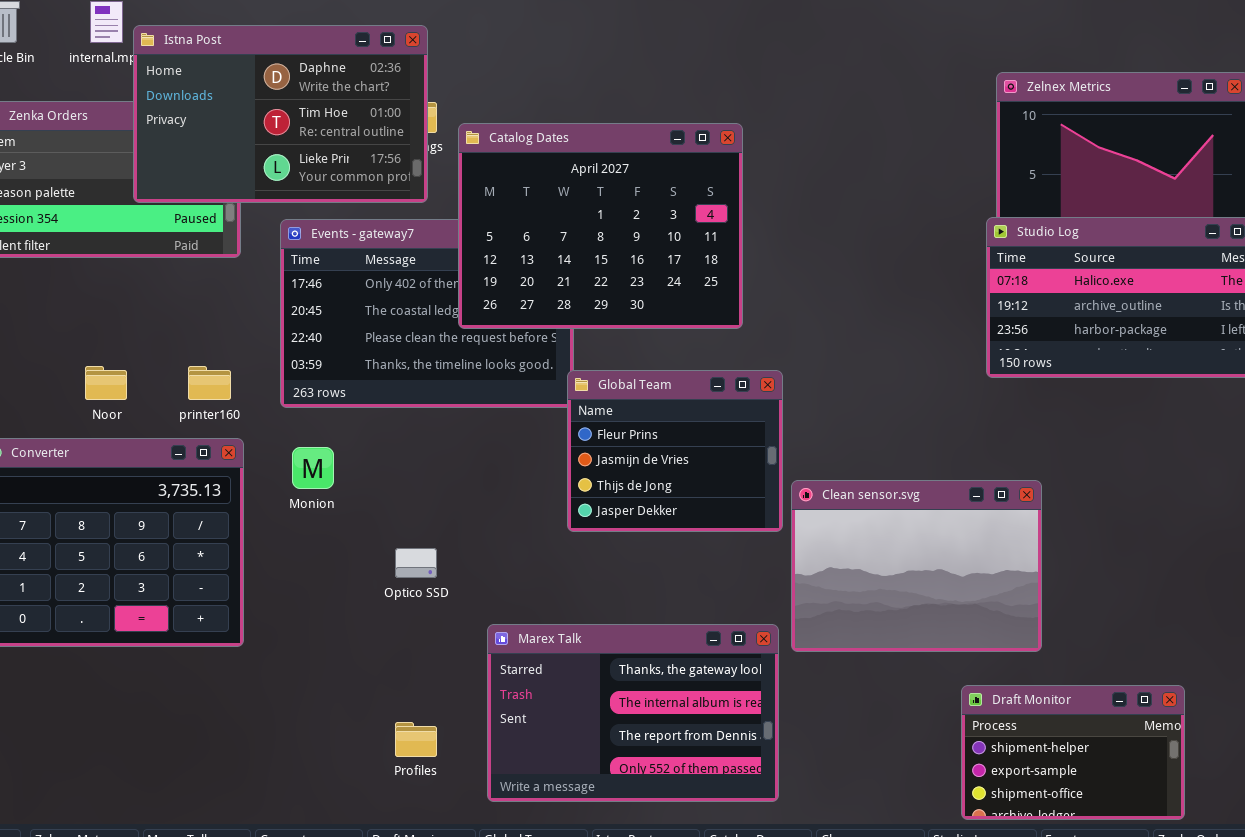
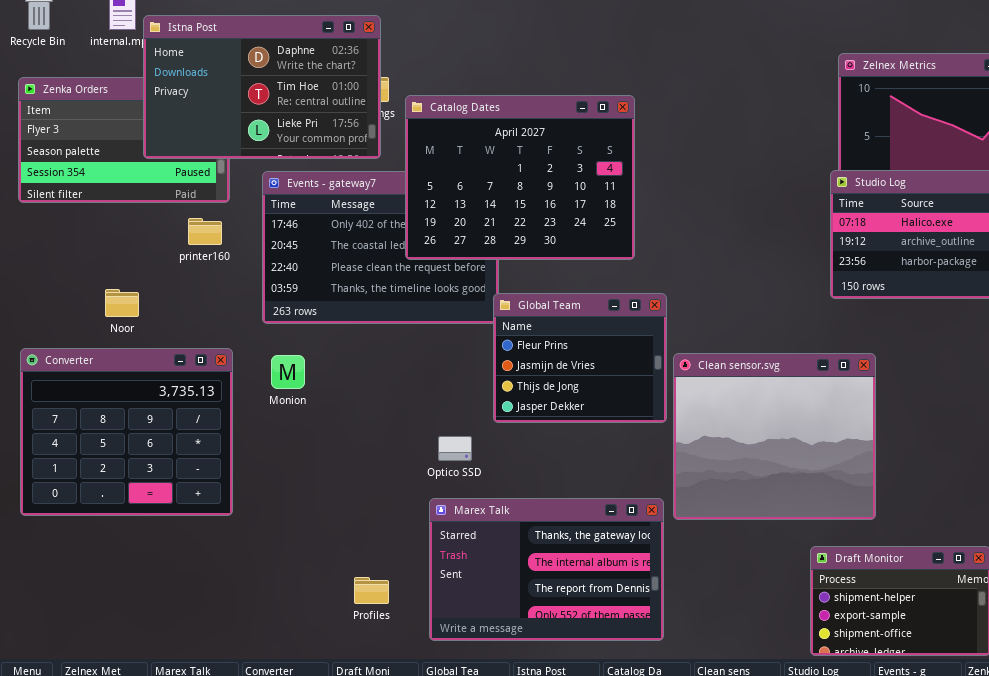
printer160: [188,366,231,400] -> [188,218,222,245], moved
Clean sensor.svg: [791,480,1042,652] -> [673,353,876,520], resized
Optico SSD: [395,548,437,578] -> [438,436,472,461], moved

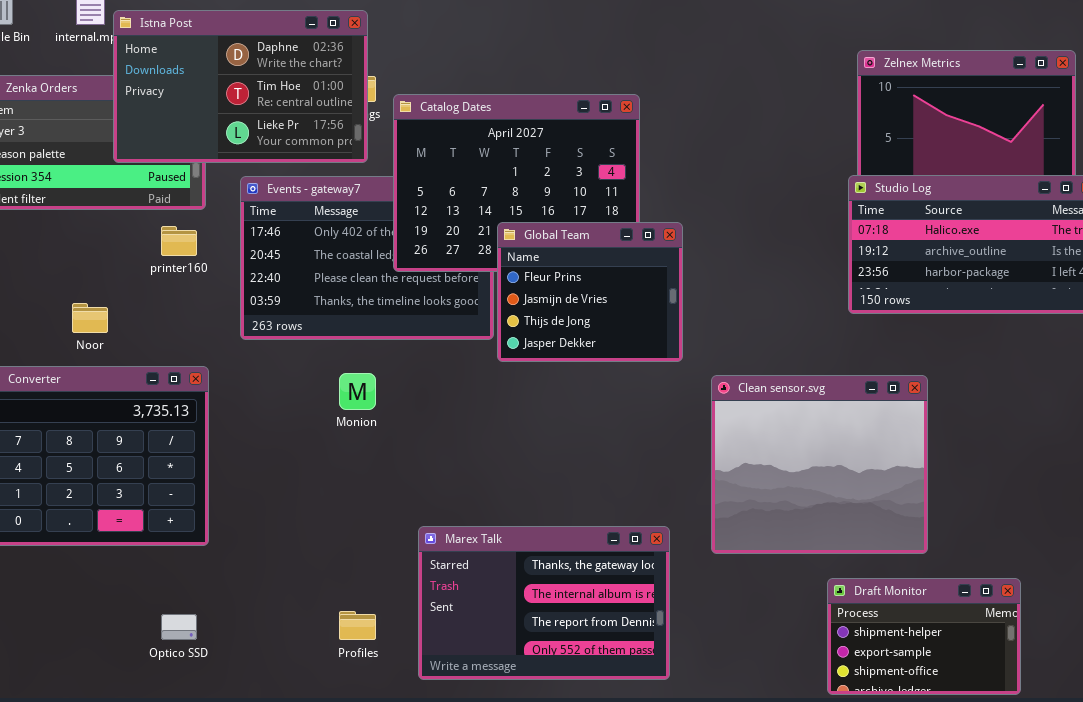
Global Team: [493,293,667,423] -> [497,222,683,362], moved
Clean sensor.svg: [673,353,876,520] -> [711,375,928,554], moved
Monion: [271,355,305,389] -> [339,373,376,410], moved
Optico SSD: [438,436,472,461] -> [161,614,197,640], moved

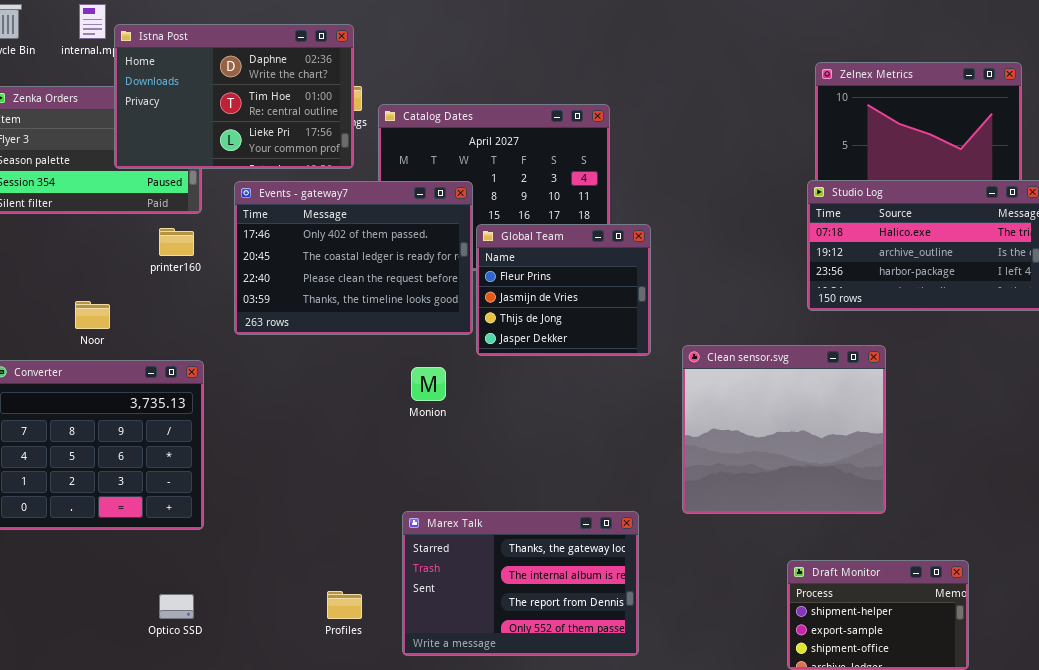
Events - gateway7: [240,176,494,340] -> [234,181,473,335], raised
Monion: [339,373,376,410] -> [411,367,446,401], moved
Clean sensor.svg: [711,375,928,554] -> [682,345,886,514], moved

